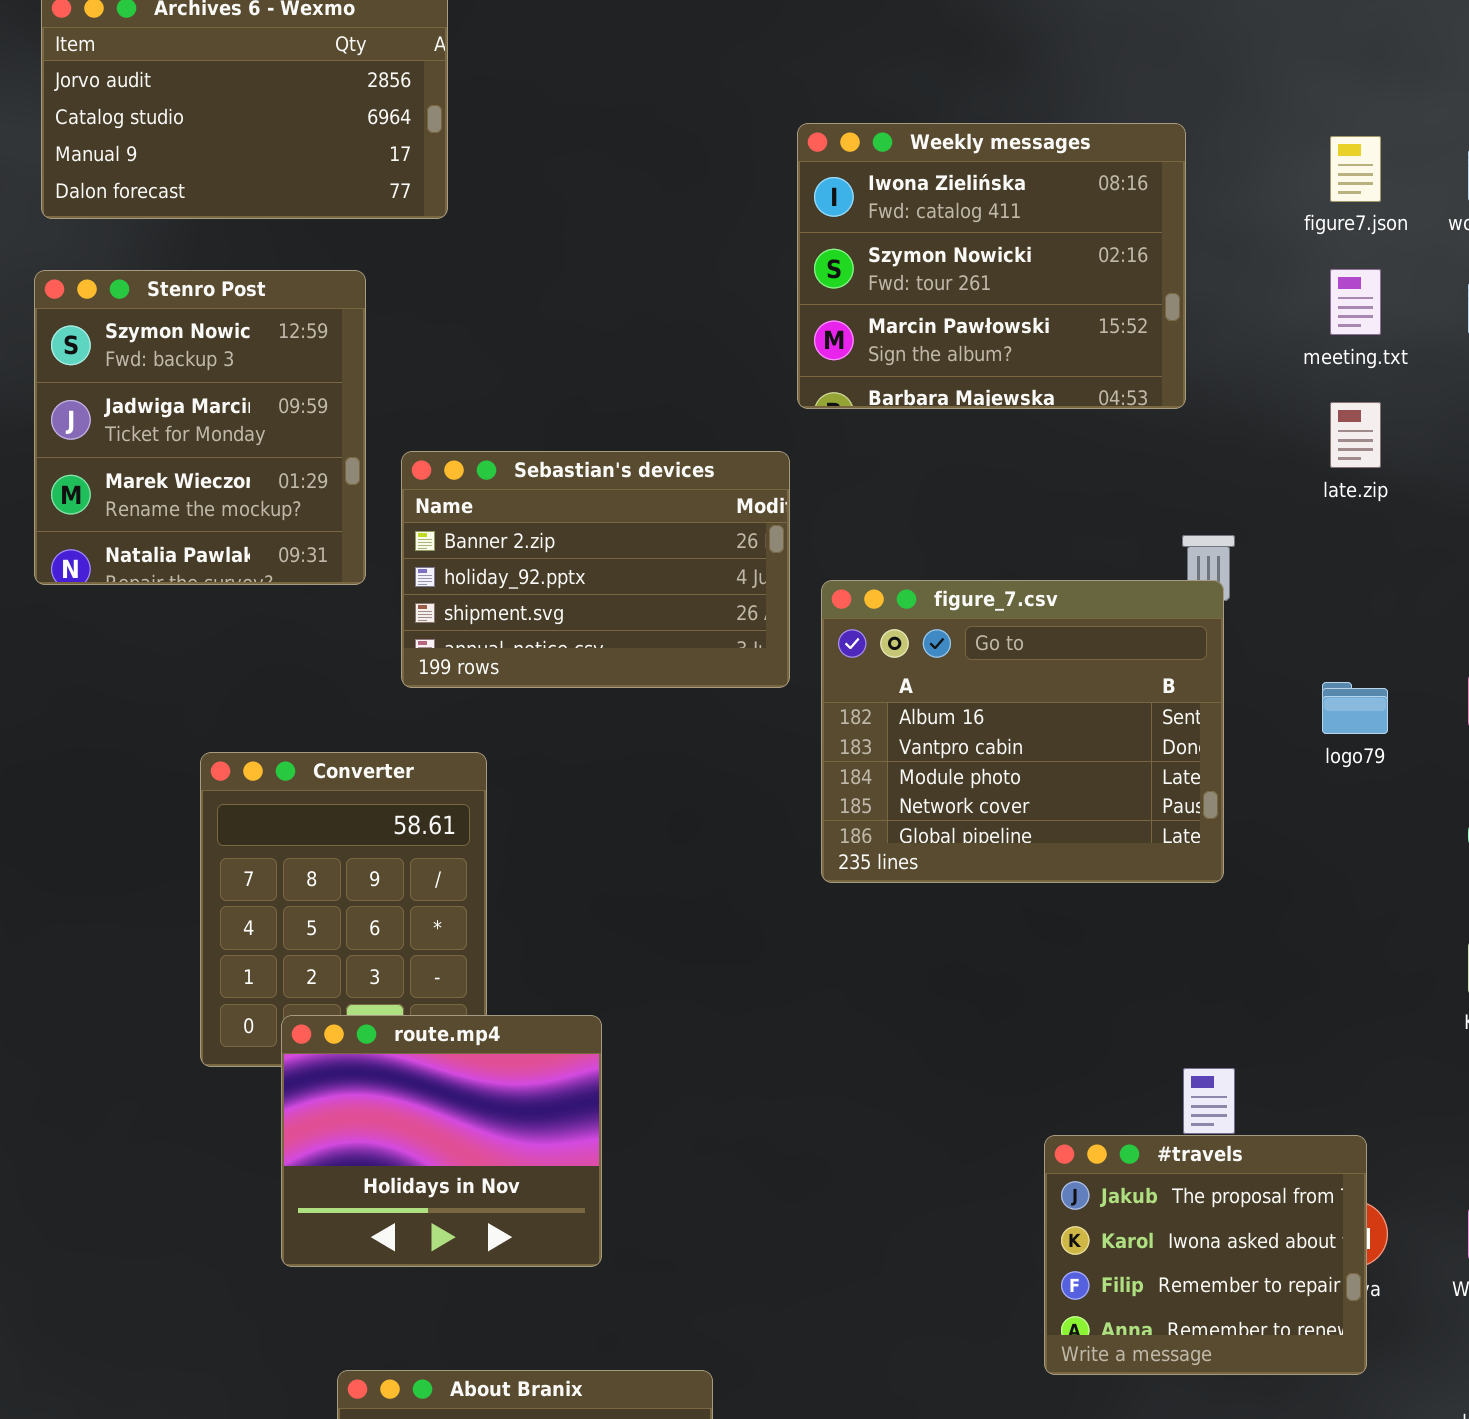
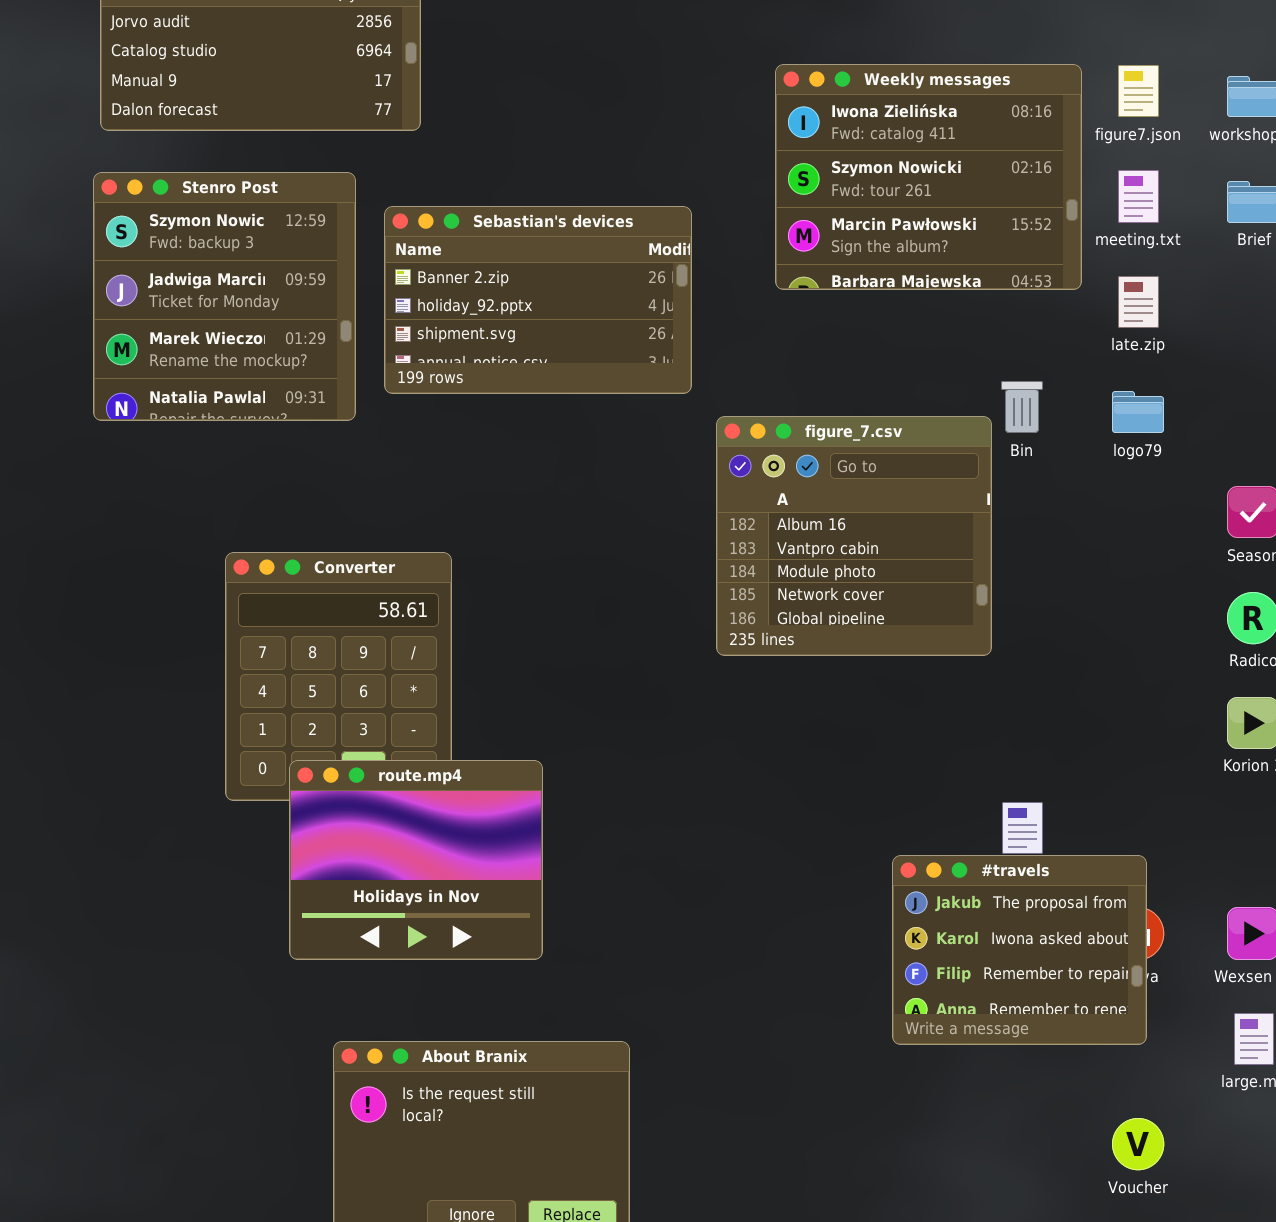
Weekly messages: [797,123,1186,409] -> [775,64,1082,290], moved
Sebastian's devices: [401,451,790,688] -> [384,206,692,394], moved
figure_7.csv: [821,580,1224,883] -> [716,416,992,656], resized
logo79: [1322,682,1388,734] -> [1112,391,1164,433], moved

